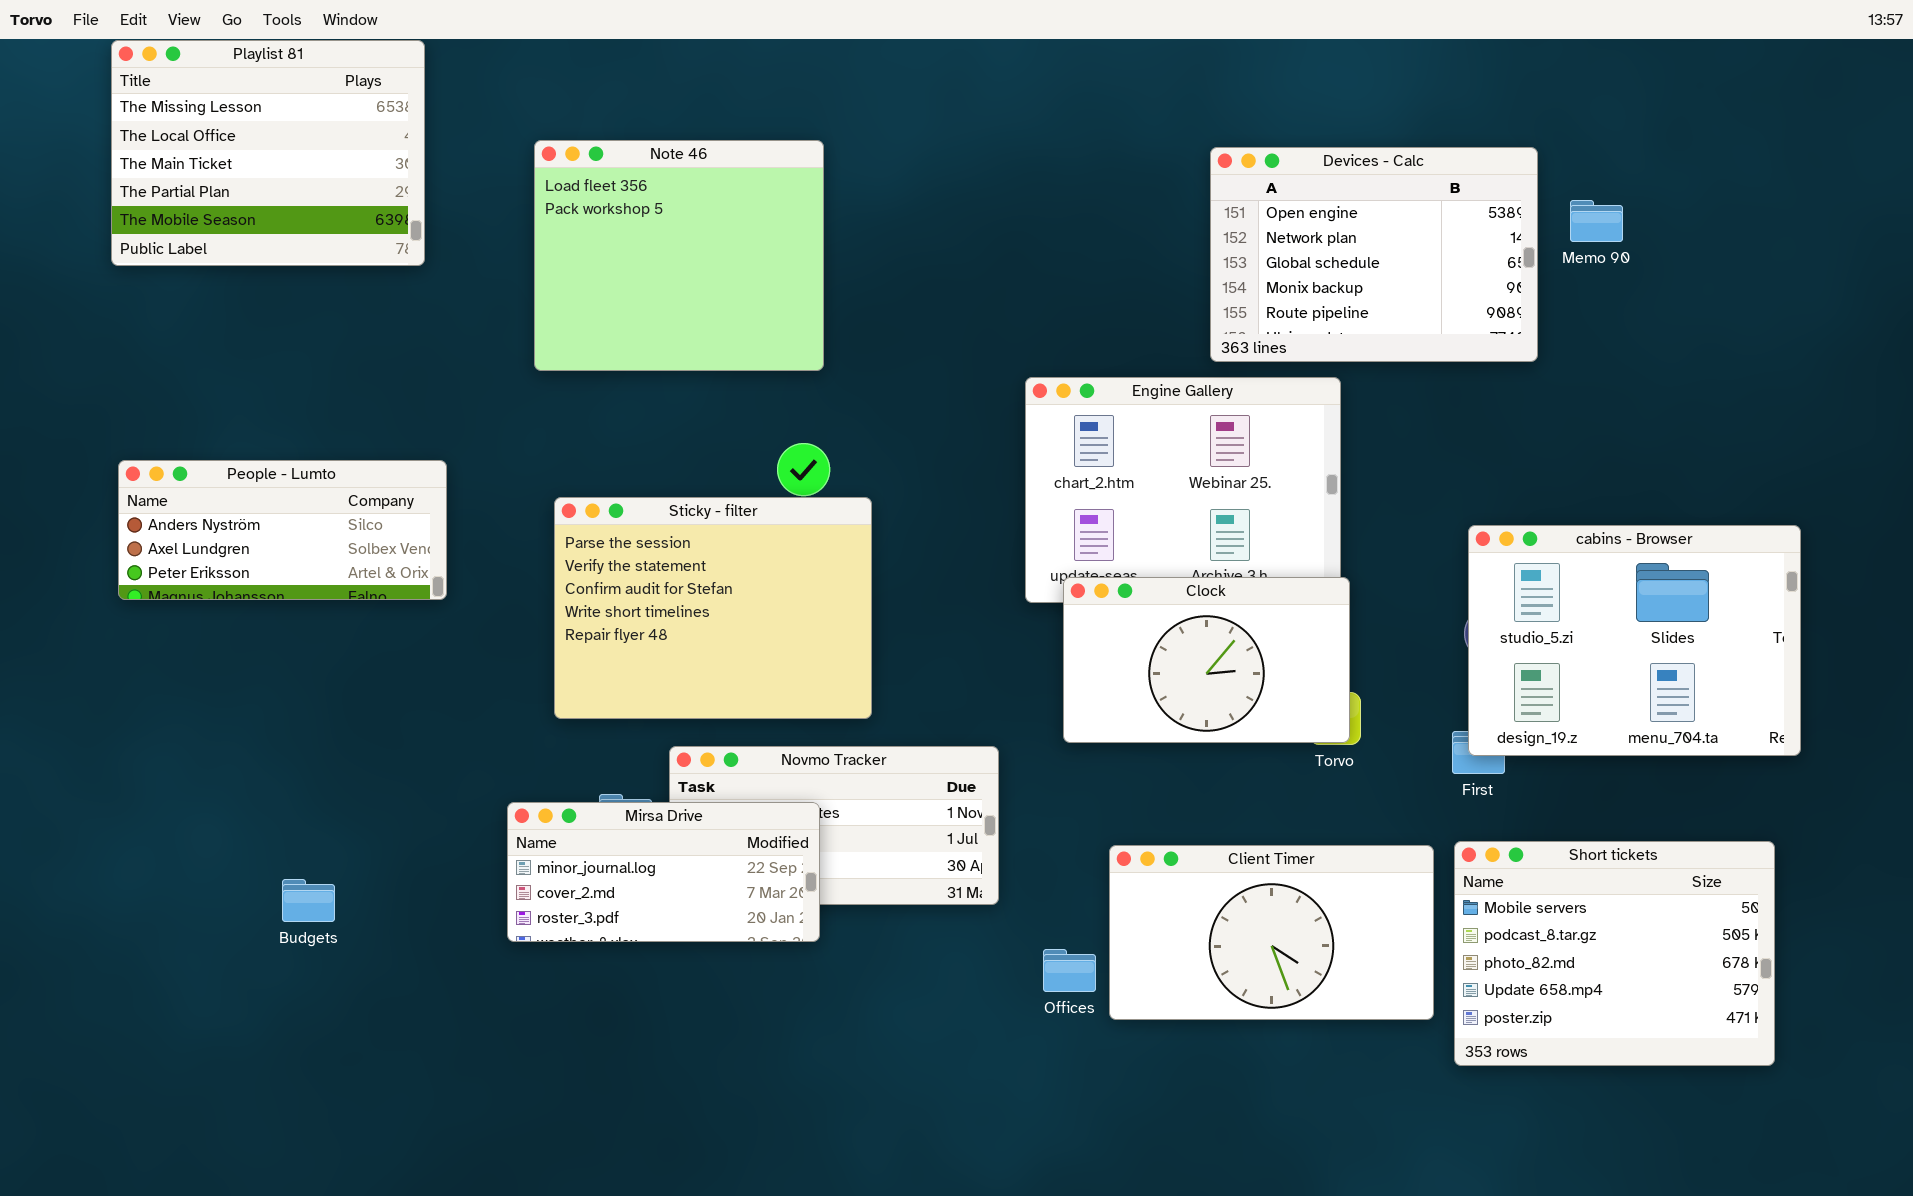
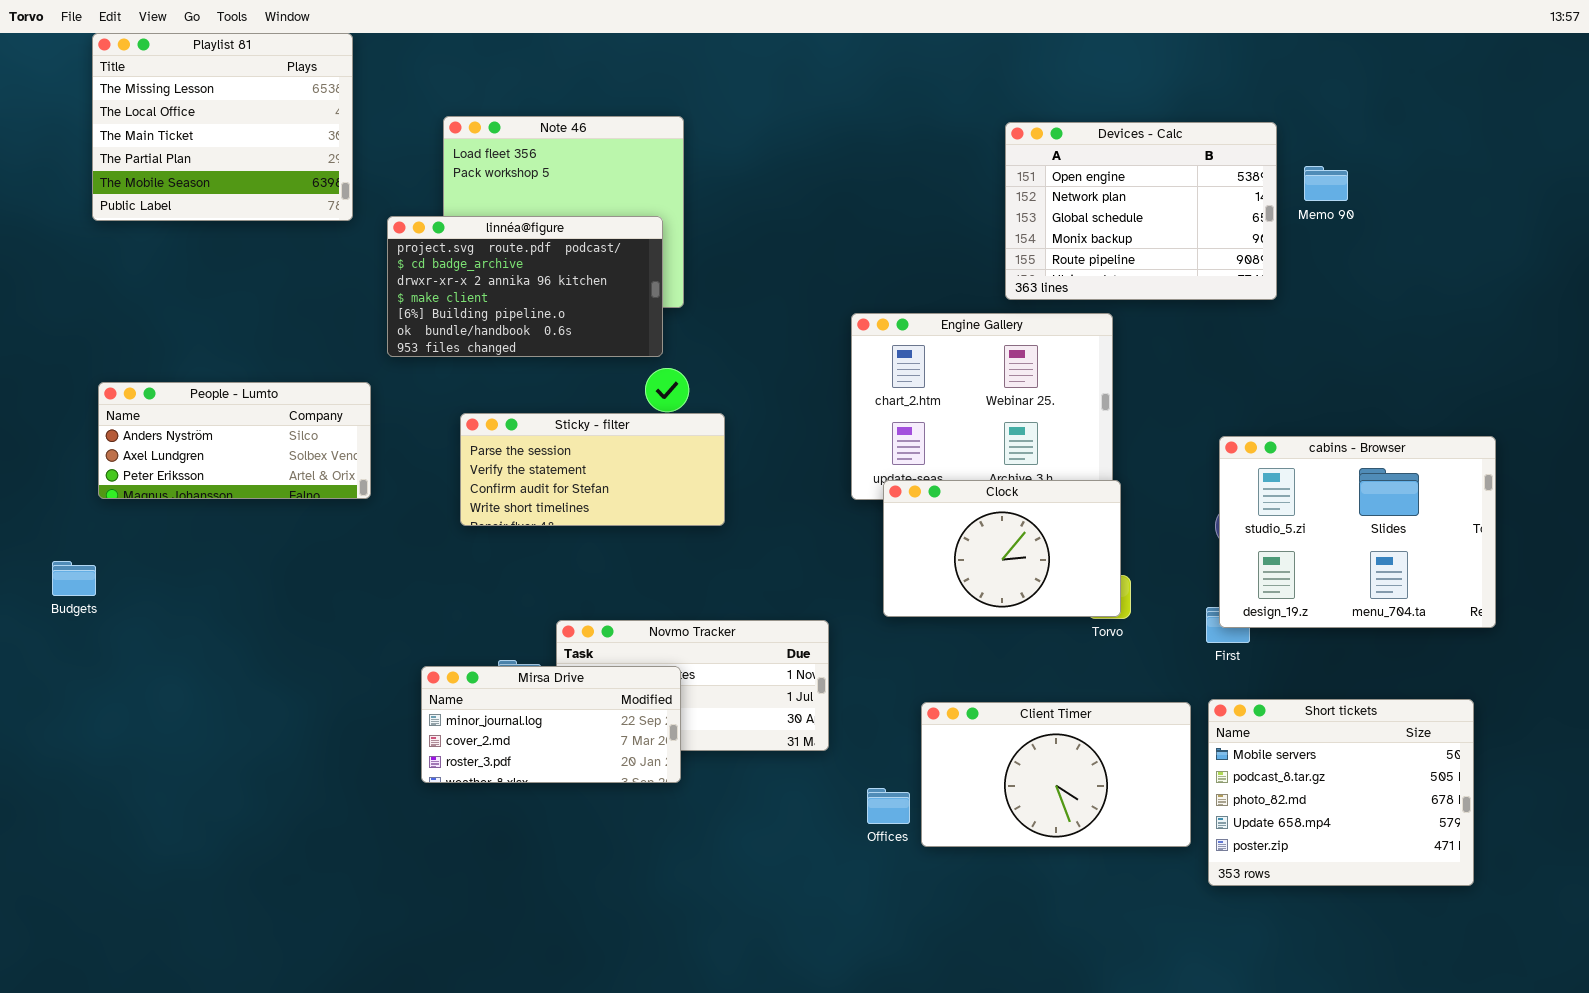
linnéa@figure: none -> [387,216,663,357], opened
Sticky - filter: [554,497,872,719] -> [460,413,725,526], resized
Budgets: [282,879,335,922] -> [52,561,96,596], moved

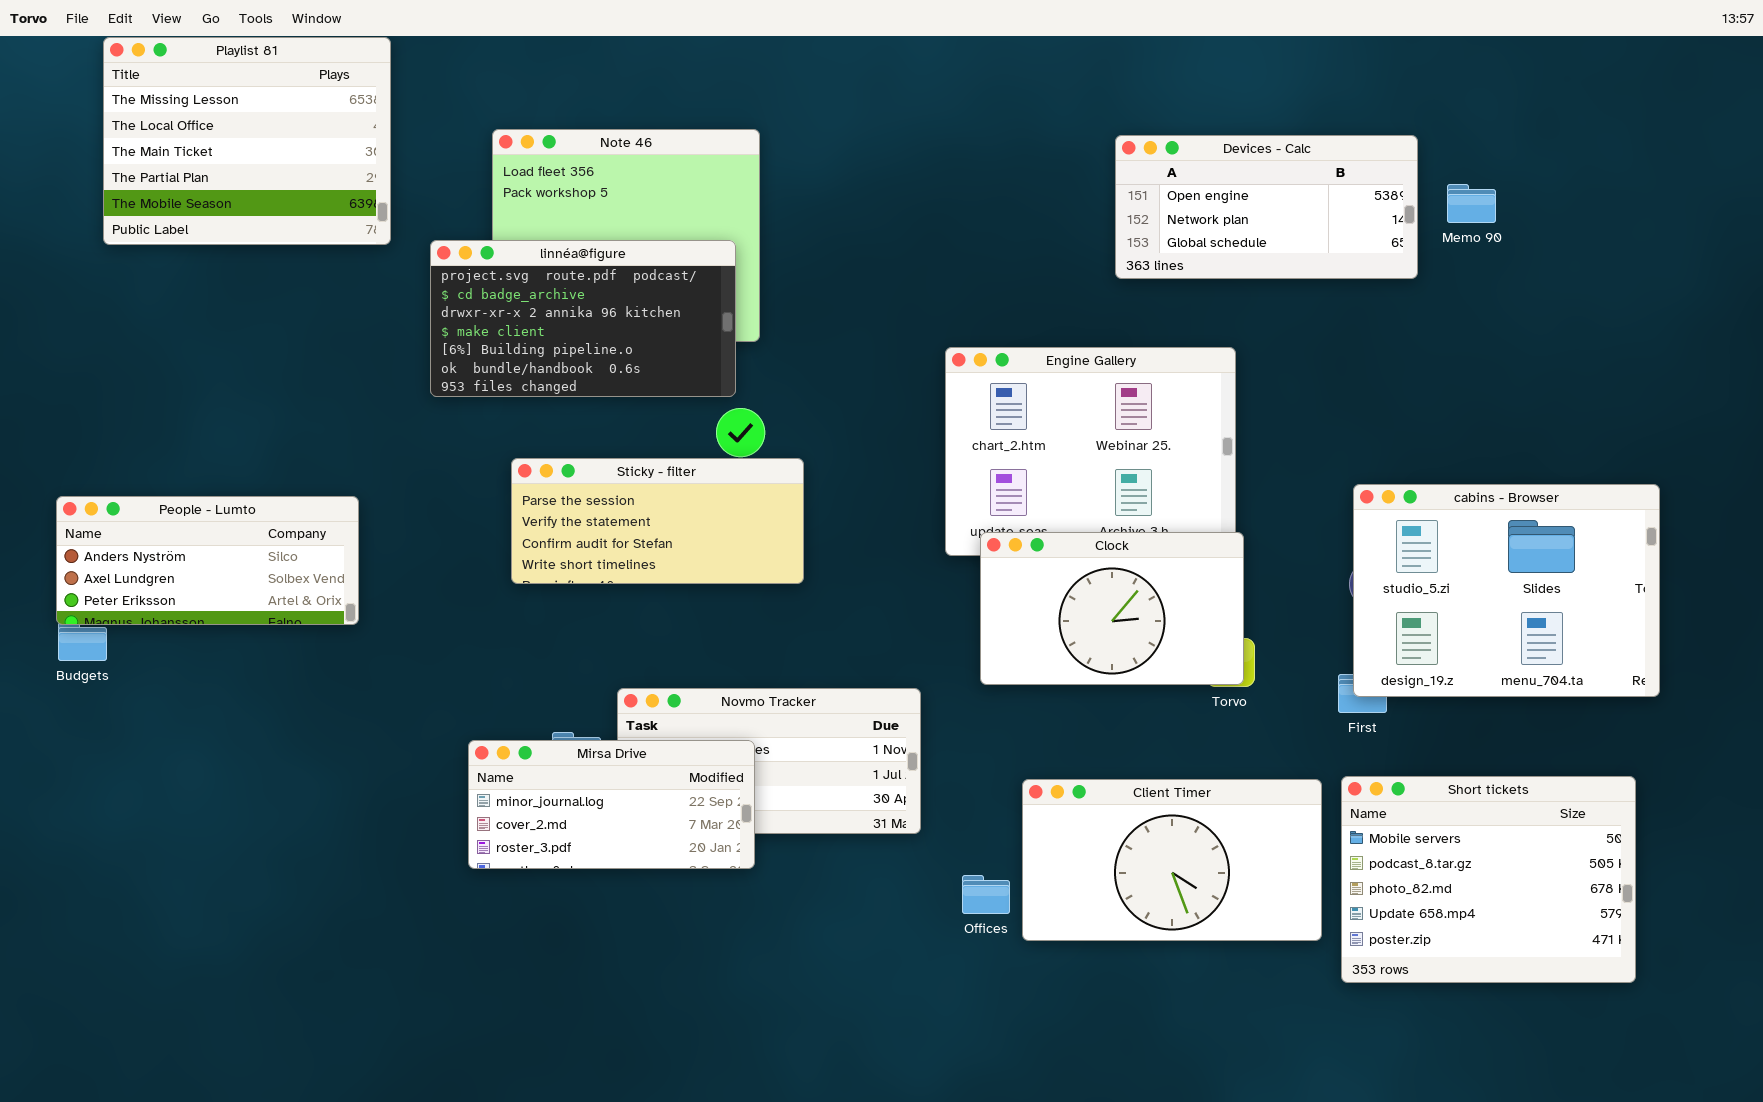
Devices - Calc: [1005,122,1277,300] -> [1115,135,1418,279], resized
People - Lumto: [98,382,371,499] -> [56,496,359,625], moved

